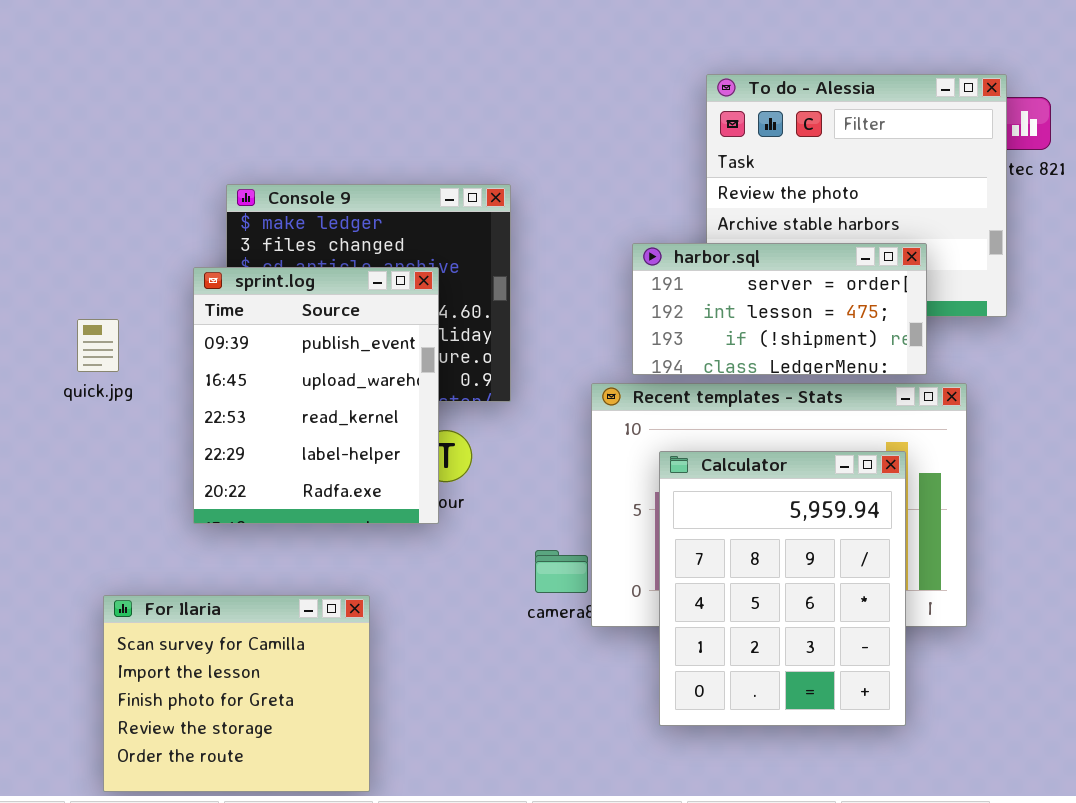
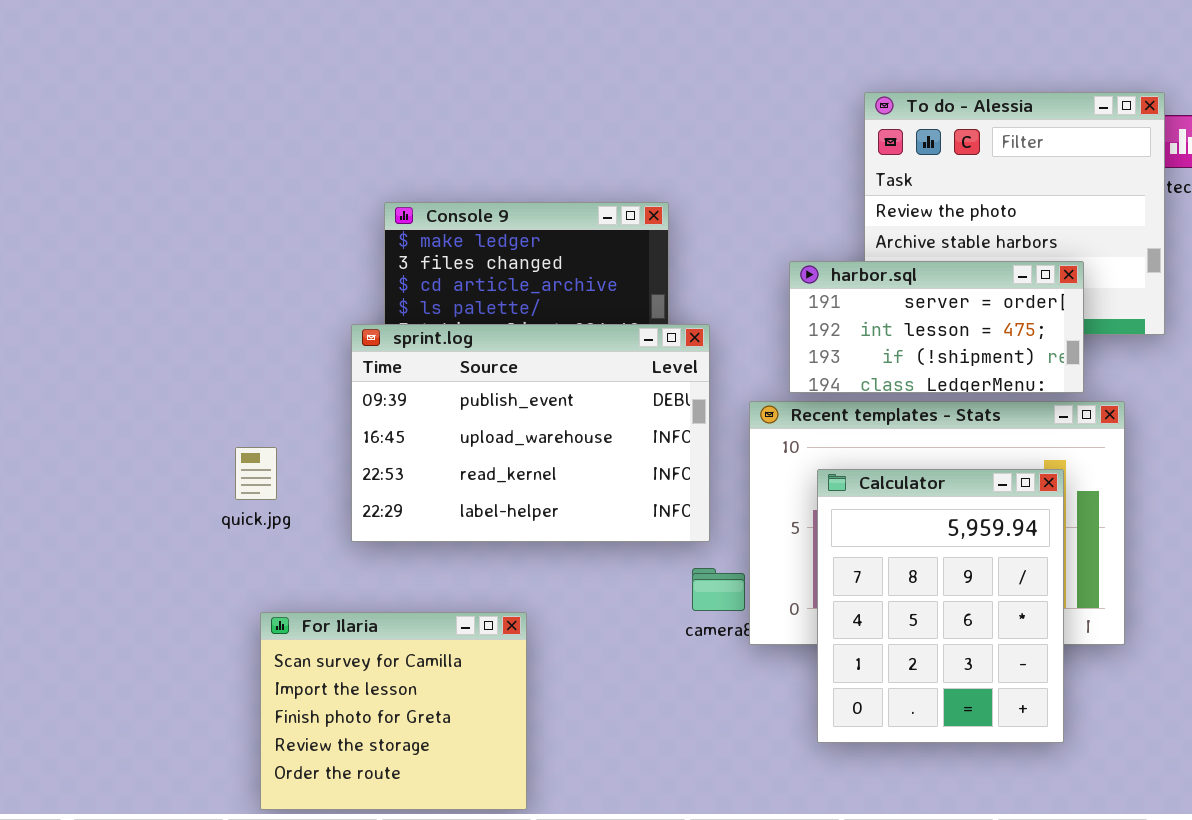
sprint.log: [193,267,439,524] -> [351,324,710,542], resized
quick.jpg: [77,319,119,372] -> [235,447,277,500], moved

